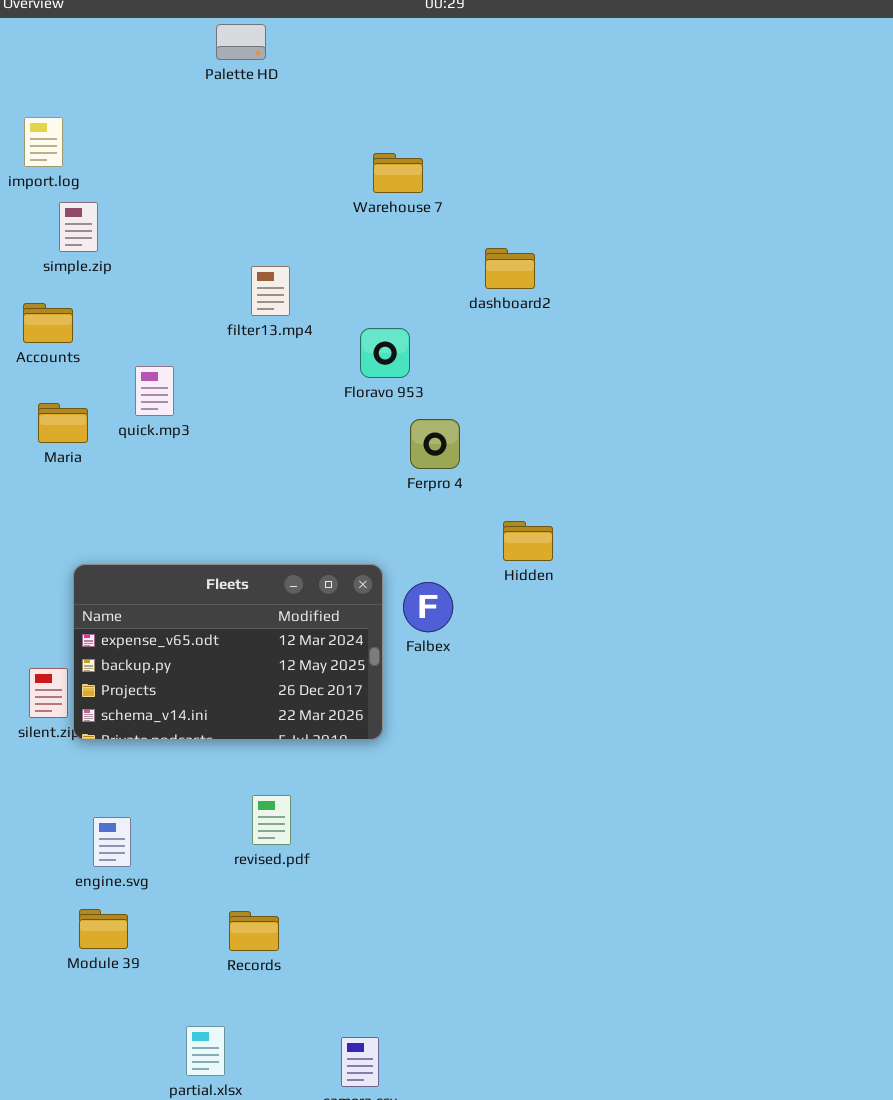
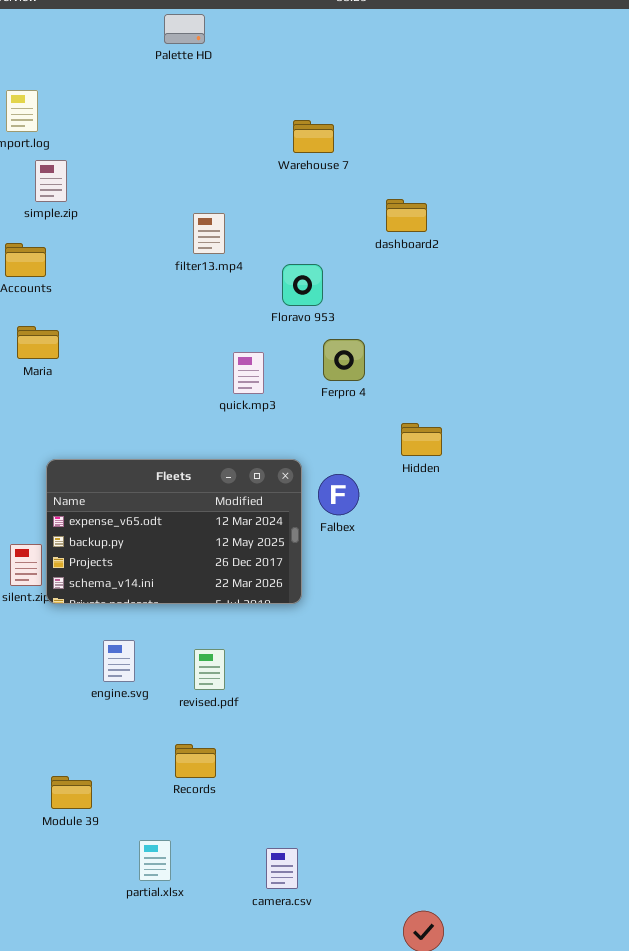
quick.mp3: [135,366,174,416] -> [233,352,264,394], moved
engine.svg: [93,817,131,867] -> [103,640,135,682], moved
Module 39: [79,909,128,949] -> [51,776,92,809], moved

